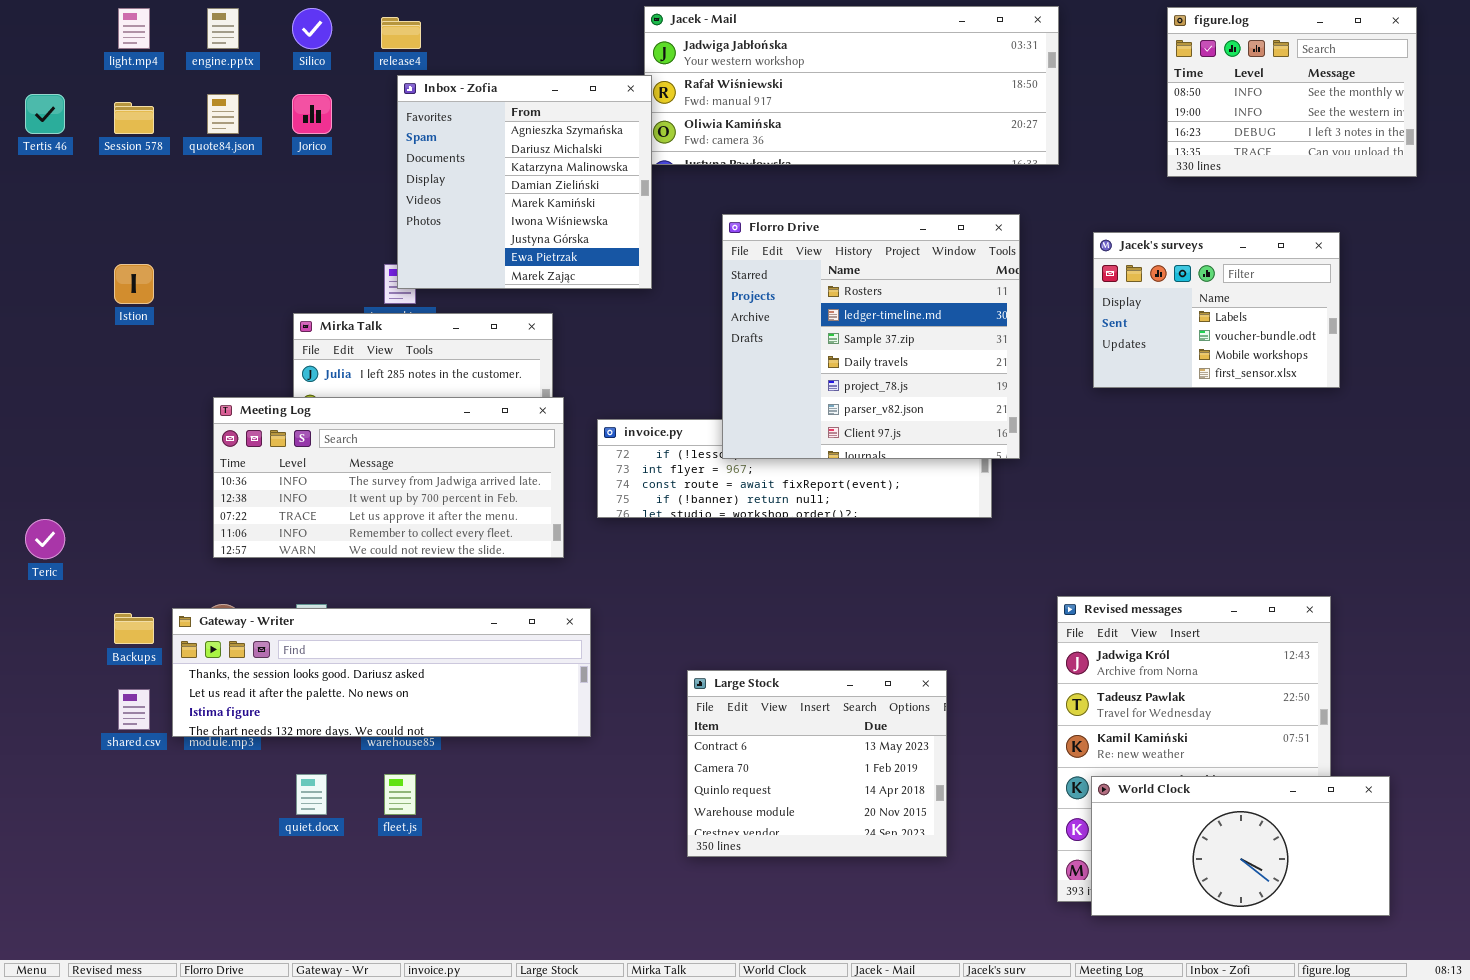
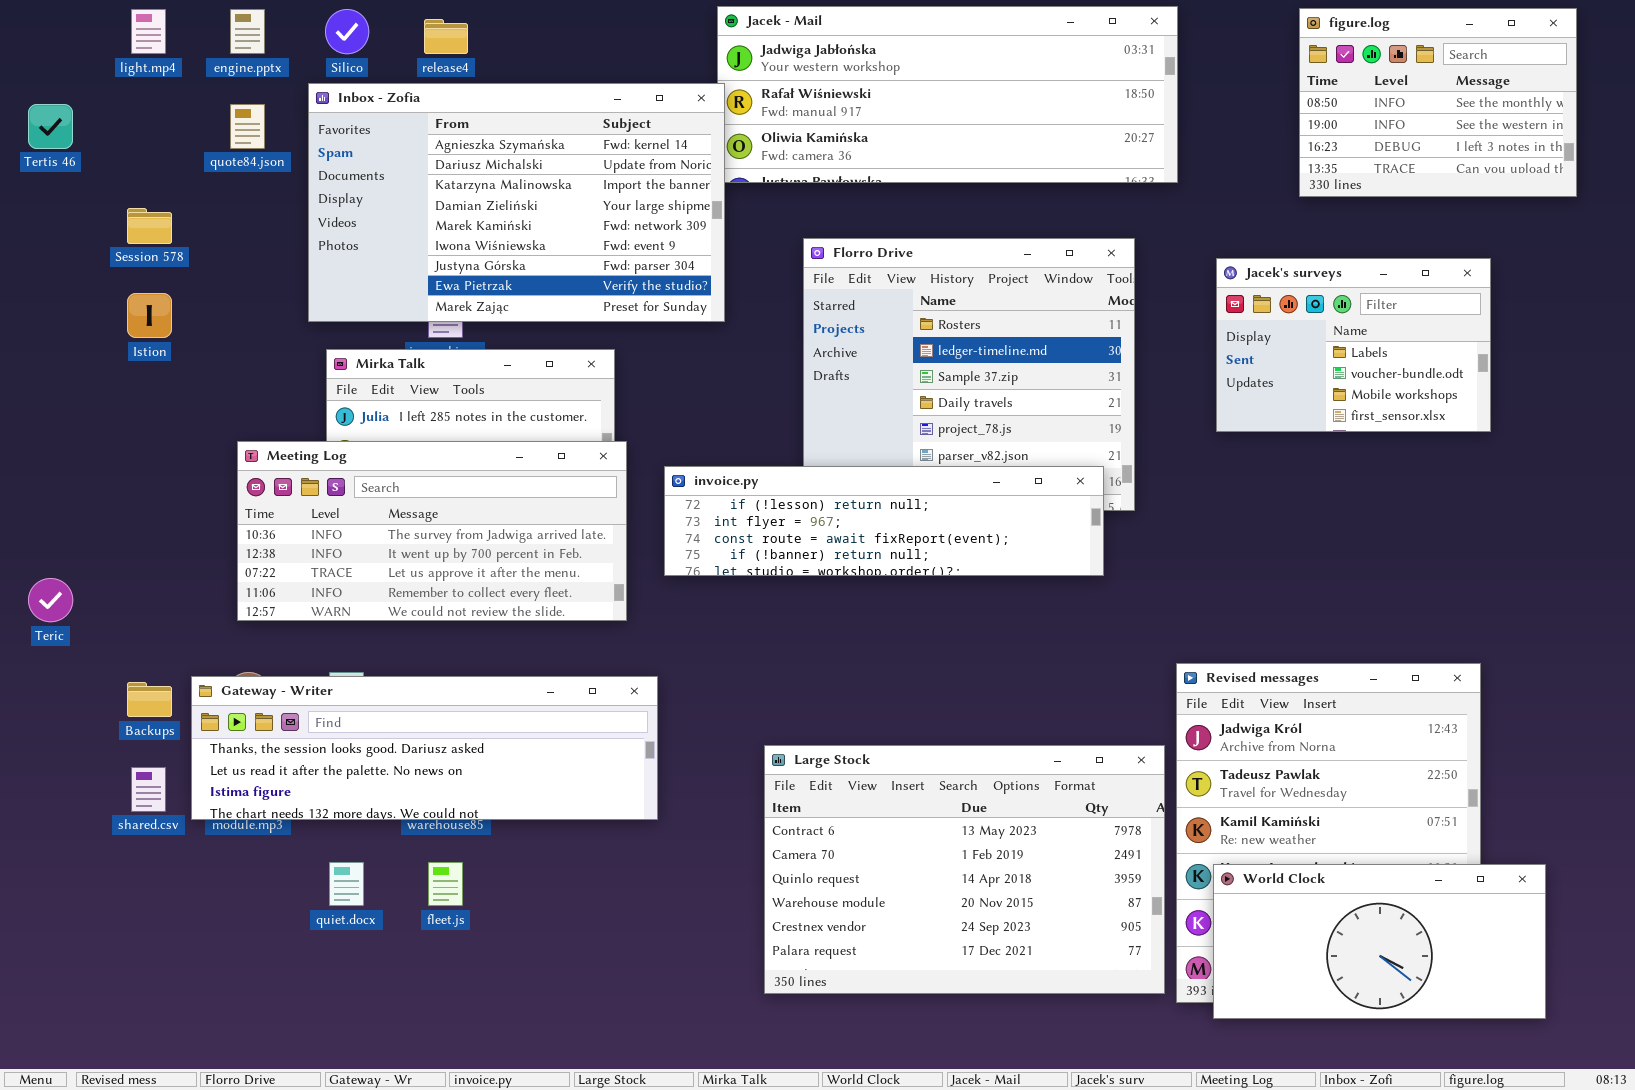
Inbox - Zofia: [397,75,652,289] -> [308,83,725,322], resized
Session 578: [114,102,154,134] -> [127,208,172,244], moved
invoice.py: [597,419,992,518] -> [664,466,1104,576], raised
Large Stock: [687,670,947,857] -> [764,745,1165,994], resized

